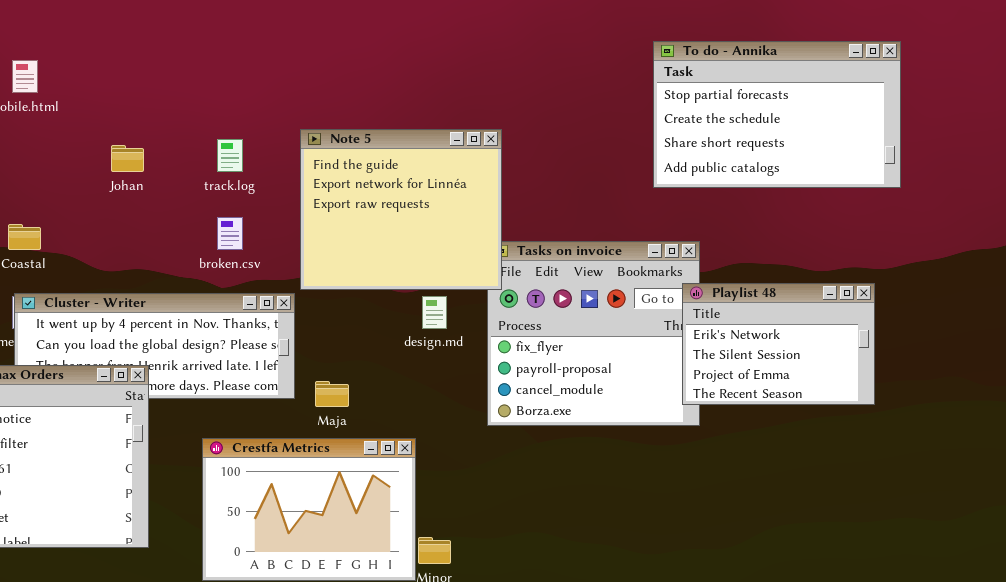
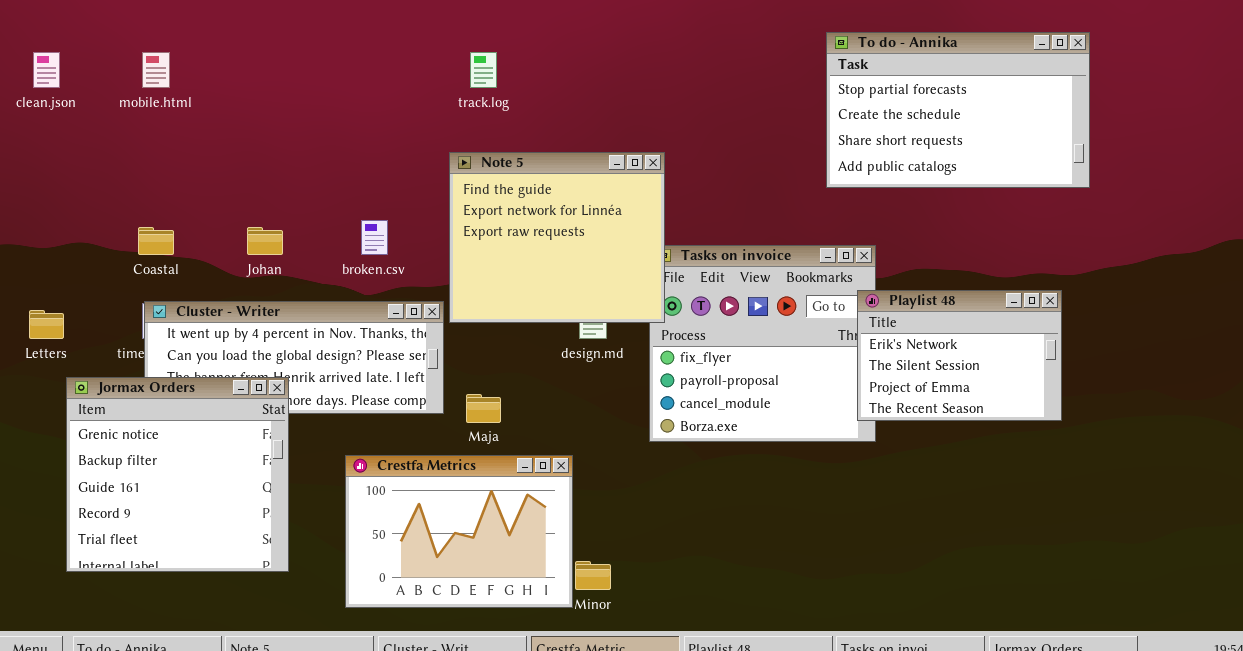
Note 5: [300,129,502,290] -> [449,152,665,323], moved
track.log: [217,139,243,172] -> [470,52,497,88], moved
Johan: [111,145,144,172] -> [247,227,283,255], moved

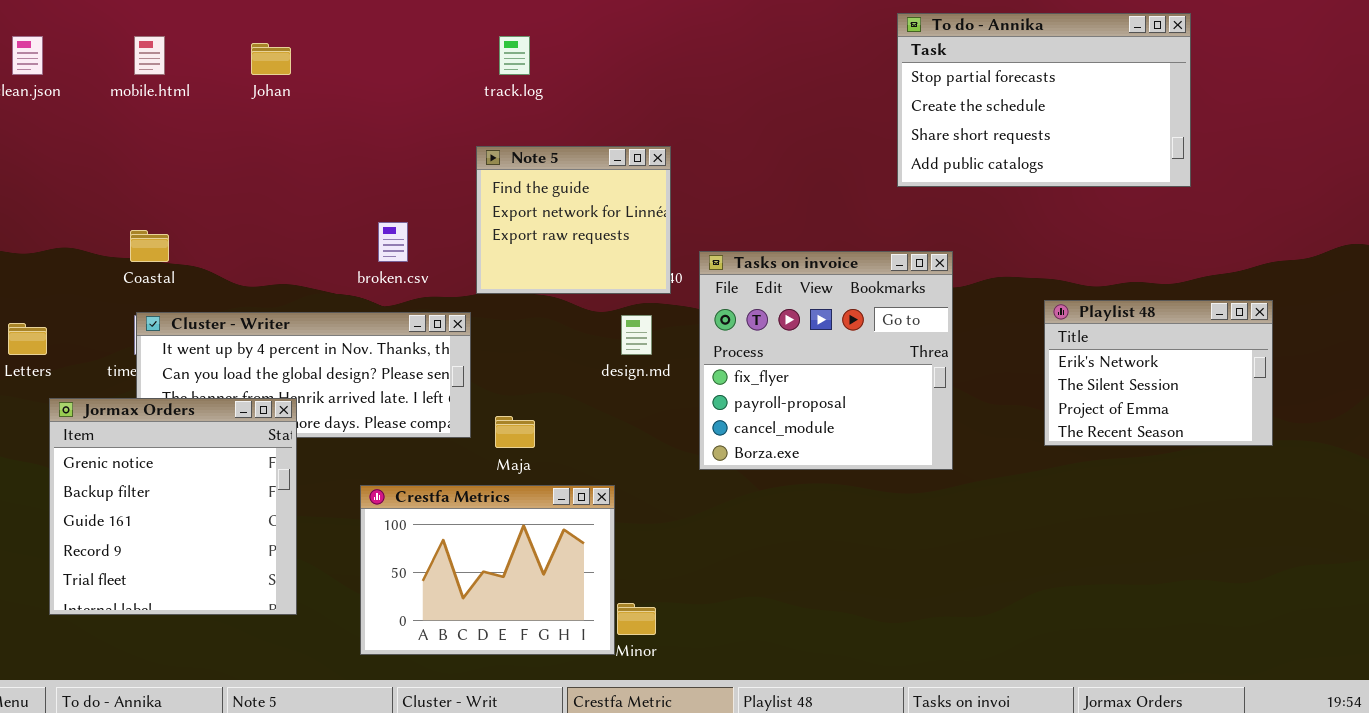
Note 5: [449,152,665,323] -> [476,146,671,294], resized
Johan: [247,227,283,255] -> [251,43,291,75], moved
Playlist 48: [857,290,1062,421] -> [1044,300,1273,446], moved

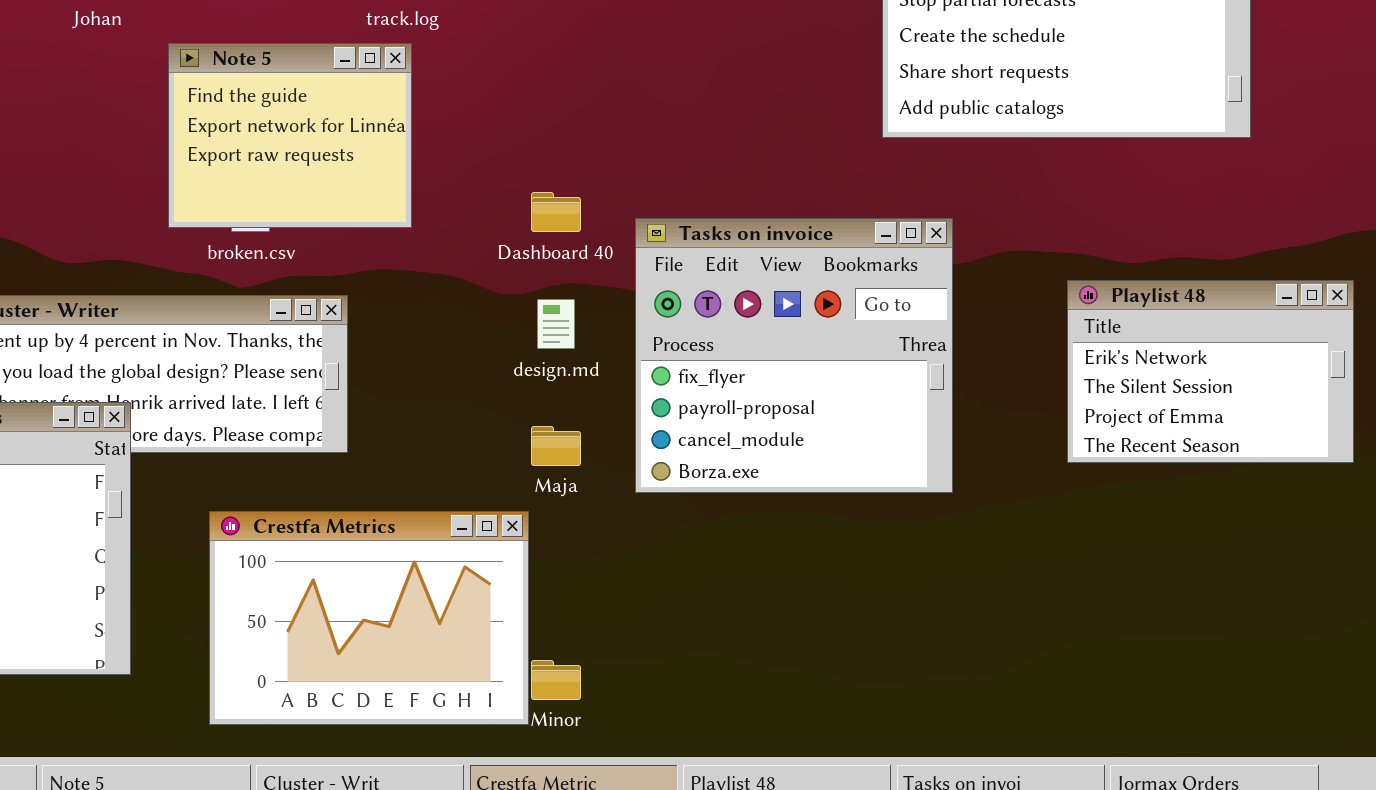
Note 5: [476,146,671,294] -> [168,43,412,228], moved
Maja: [495,416,535,448] -> [531,426,581,466], moved

